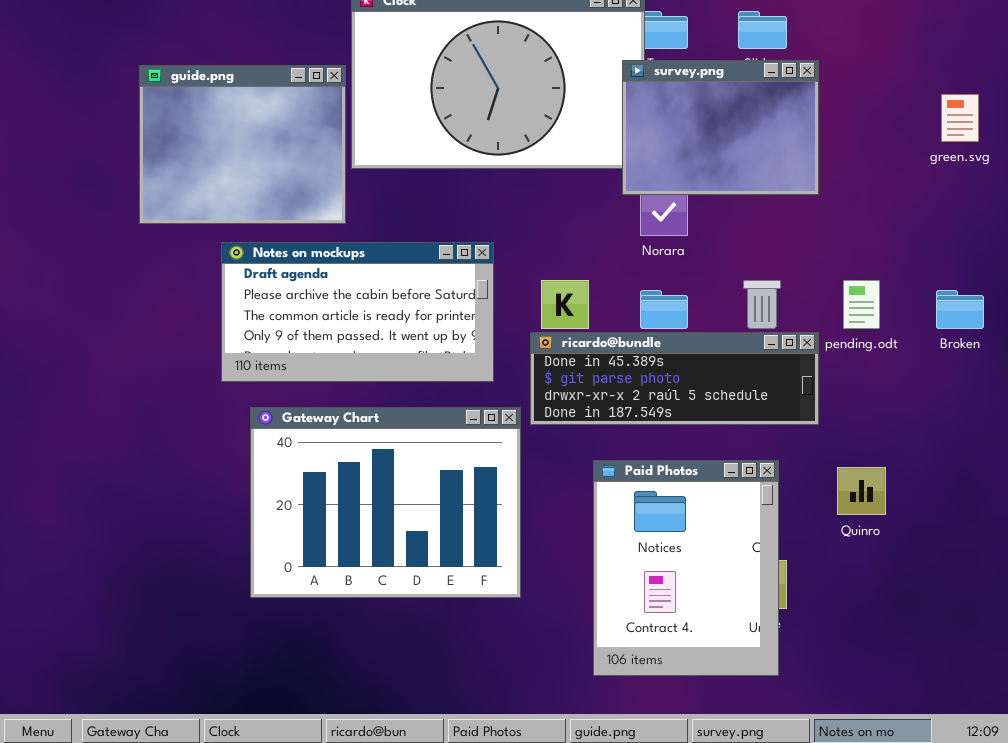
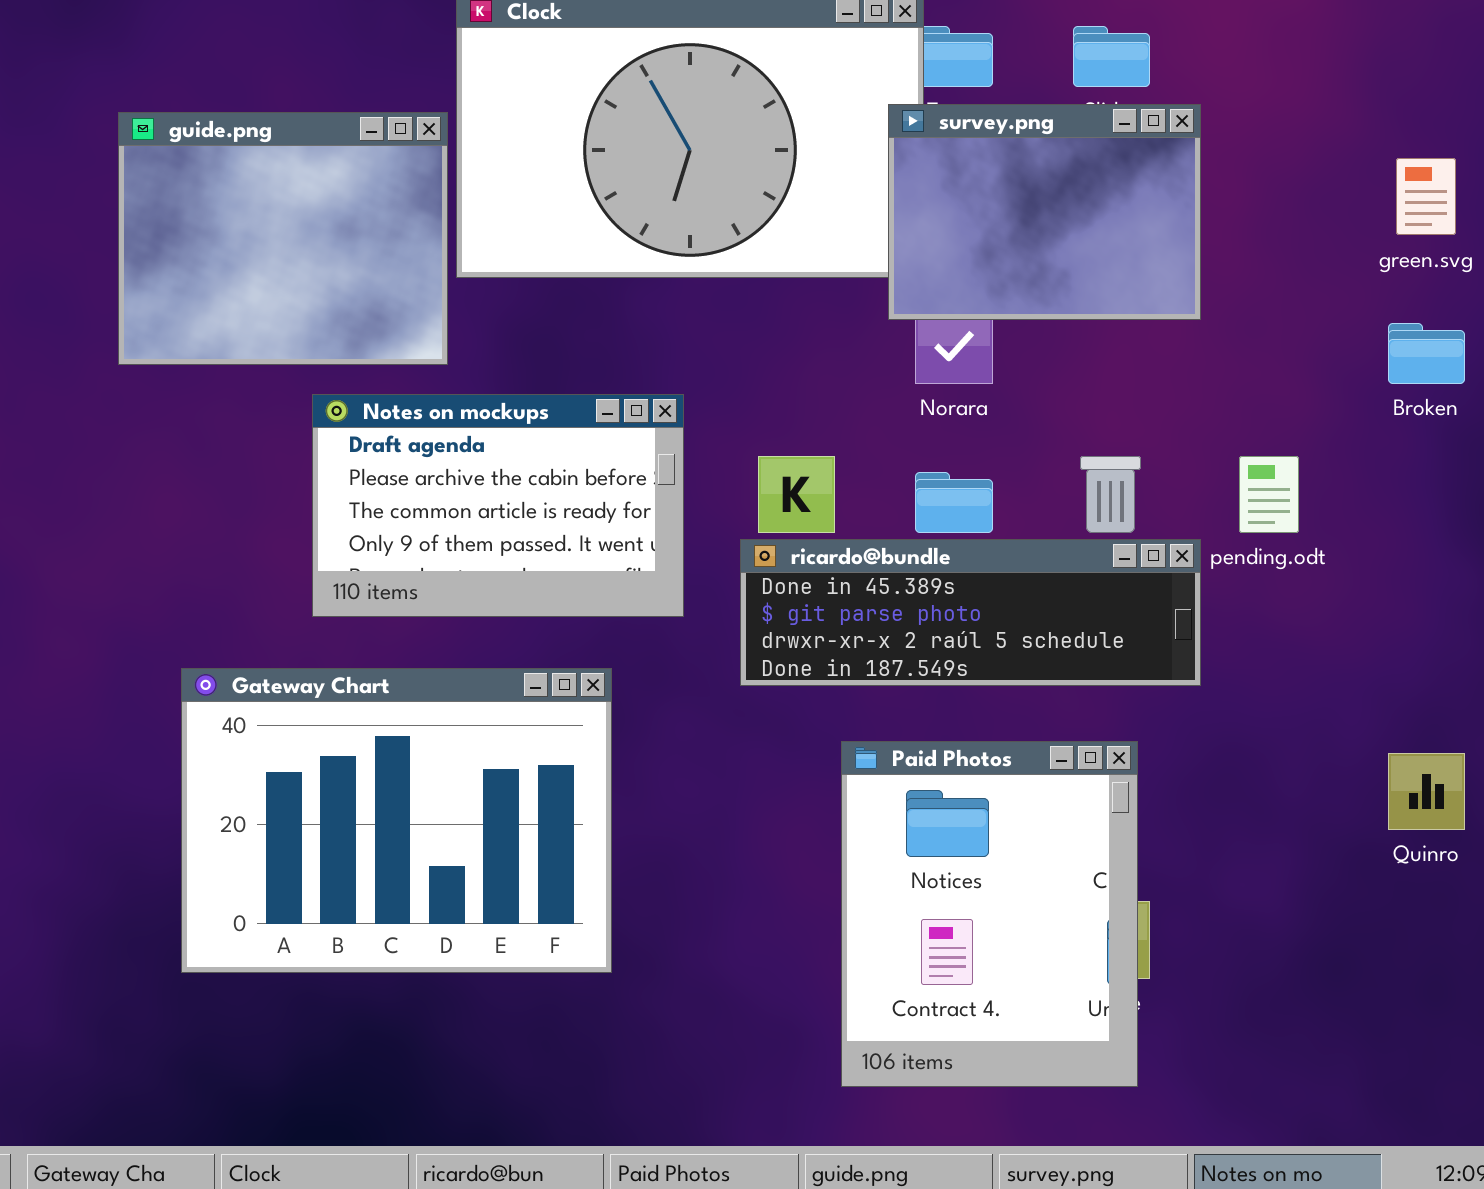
Notes on mockups: [221,242,494,382] -> [312,394,684,617], resized
Broken: [936,290,984,329] -> [1388,323,1465,384], moved
Gateway Chart: [250,407,521,598] -> [181,668,612,973], moved
Quinro: [837,467,886,515] -> [1388,753,1465,830], moved

